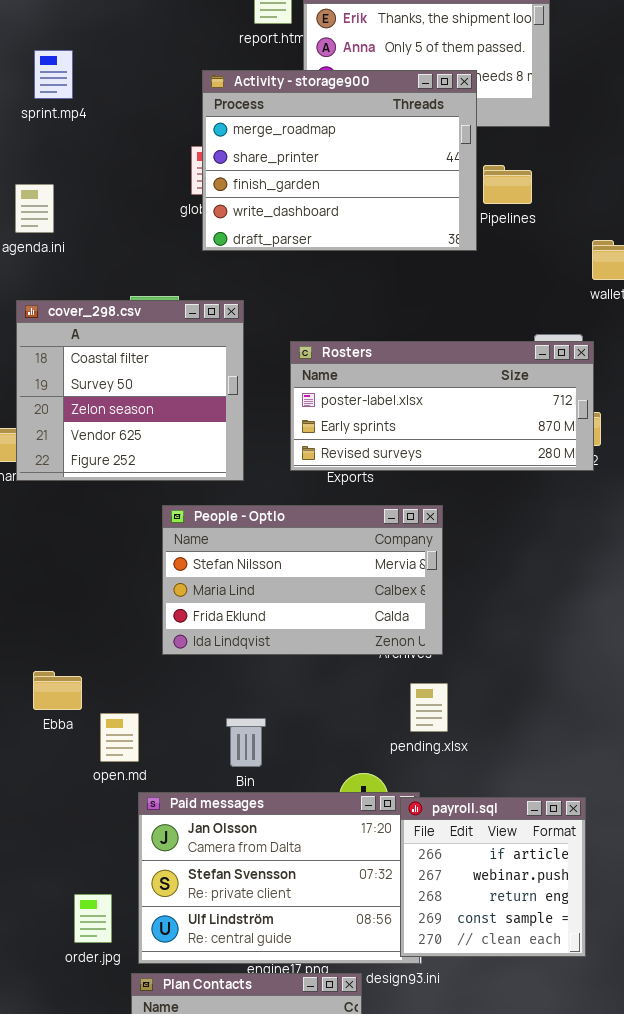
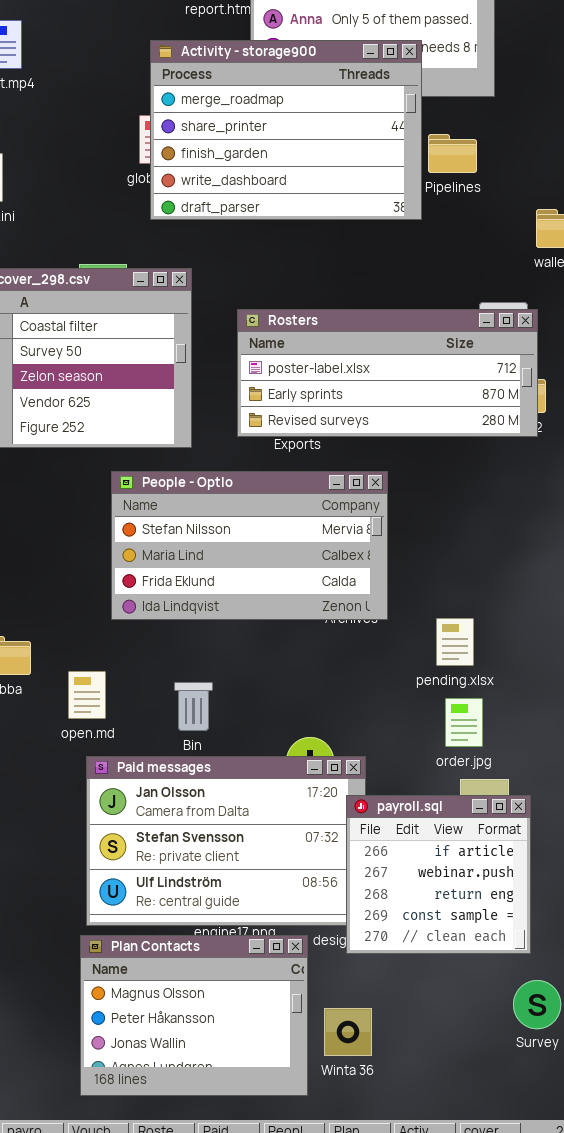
pending.xlsx: [410,683,448,732] -> [436,618,474,666], moved
open.md: [100,713,139,762] -> [68,671,106,719], moved
payroll.sql: [400,797,586,957] -> [346,795,531,954], moved
order.jpg: [74,894,112,943] -> [445,698,483,747], moved

